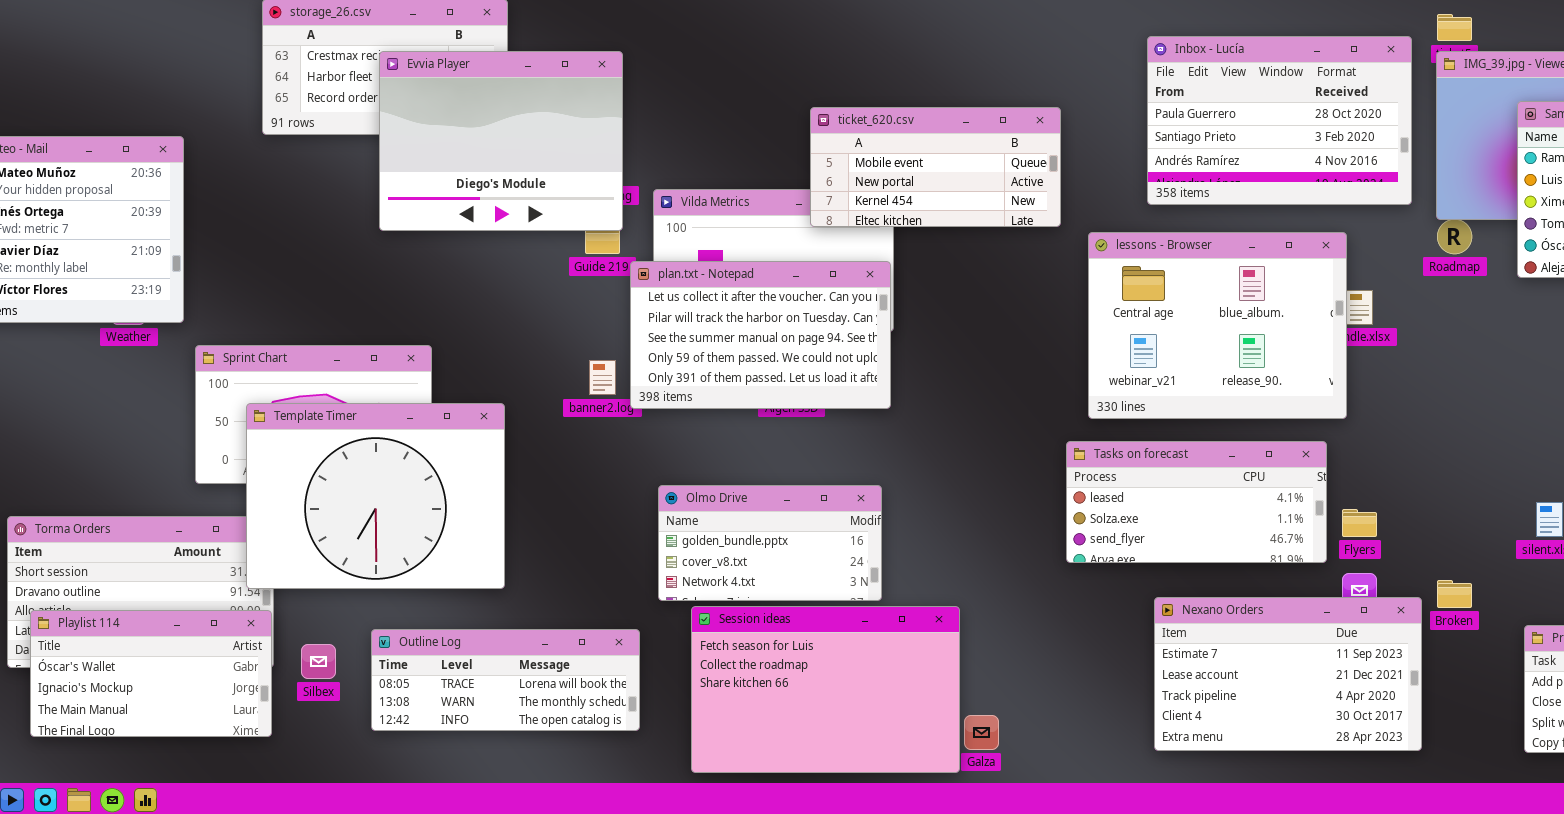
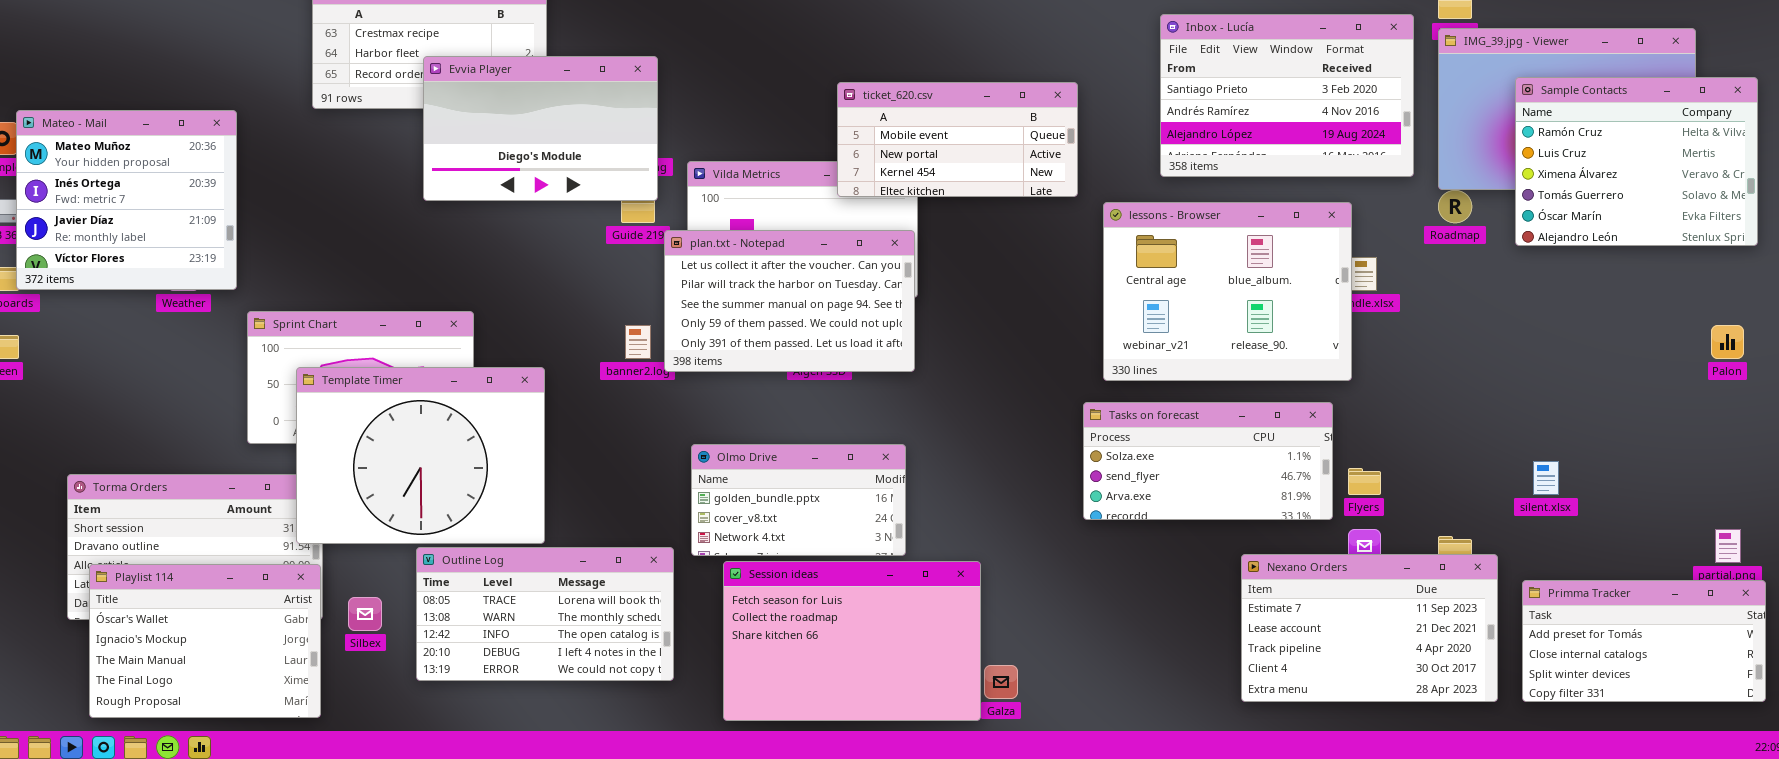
Inbox - Lucía: [1147,36,1412,205] -> [1160,14,1414,177], scrolled down 1 row
Evvia Player: [379,51,623,231] -> [423,56,658,201], resized
Tasks on forecast: [1066,441,1327,563] -> [1083,402,1333,520], scrolled down 1 row
Nexano Orders: [1154,597,1422,751] -> [1241,554,1498,702], moved
Playlist 114: [30,610,272,737] -> [89,564,321,718], resized
Outline Log: [371,629,640,731] -> [416,547,674,681], resized

